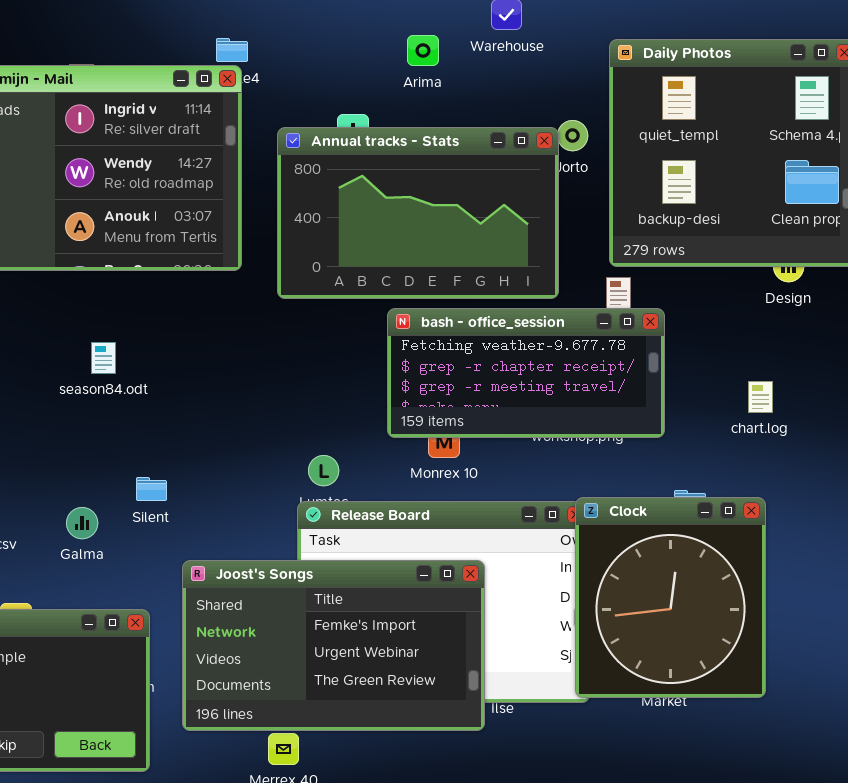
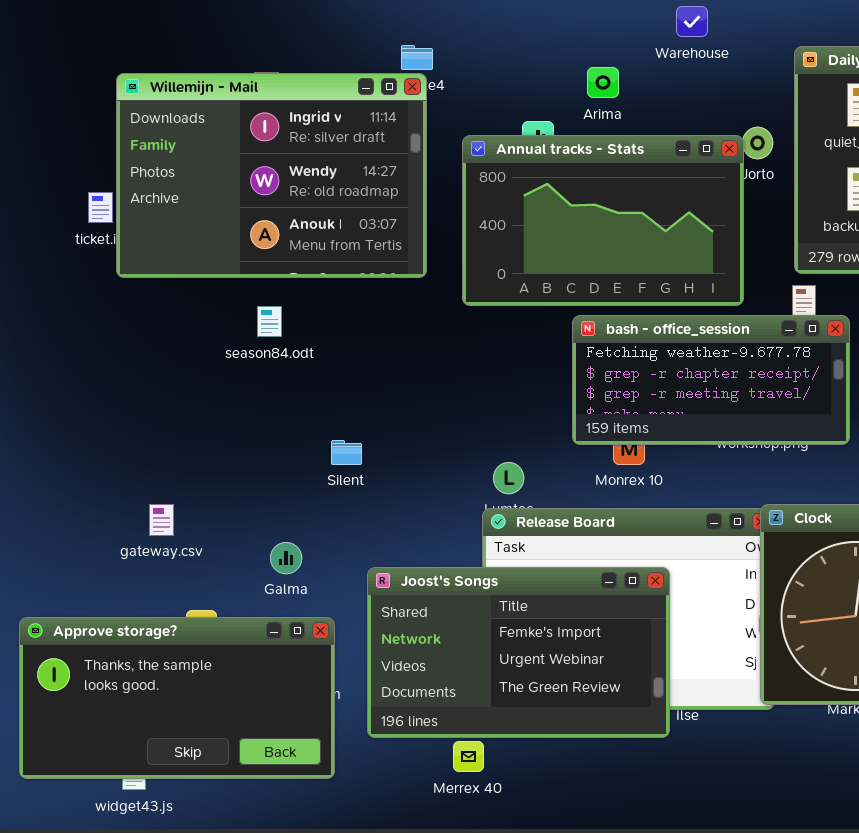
Arima: [407,35,439,66] -> [587,67,619,98], moved
season84.odt: [91,342,116,374] -> [257,306,282,337], moved
Silent: [136,477,167,501] -> [331,440,362,465], moved
Galma: [66,507,98,539] -> [270,542,302,574], moved

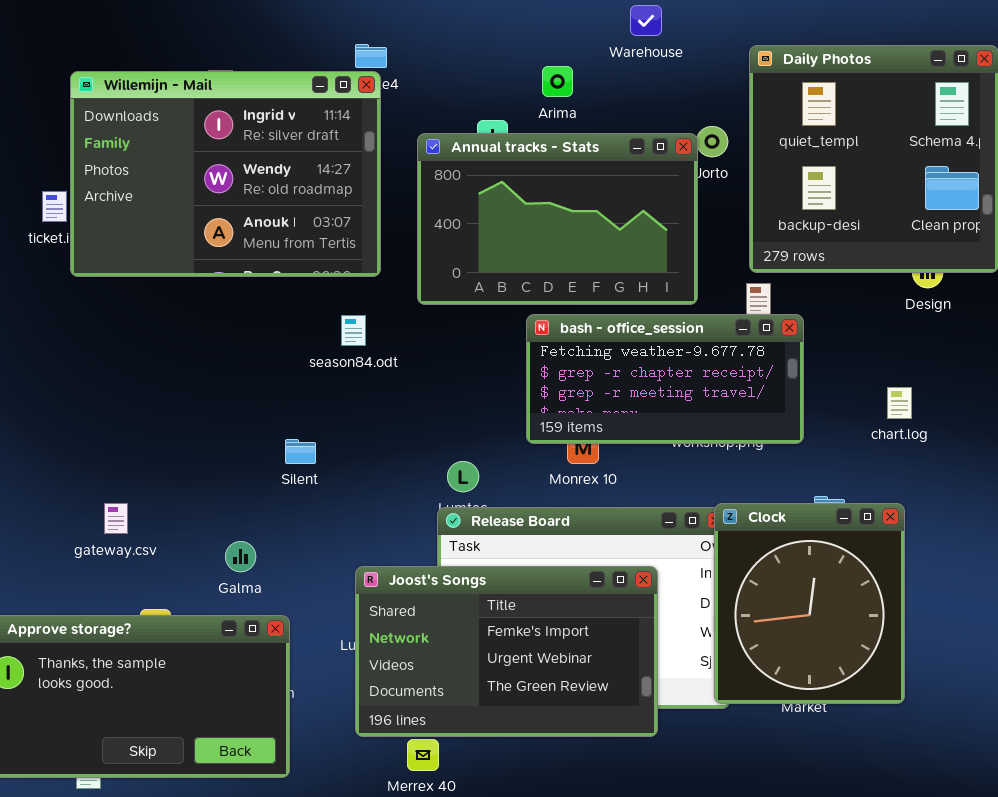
season84.odt: [257,306,282,337] -> [341,315,366,346], moved
Joost's Songs: [367,567,670,738] -> [355,566,658,737], moved

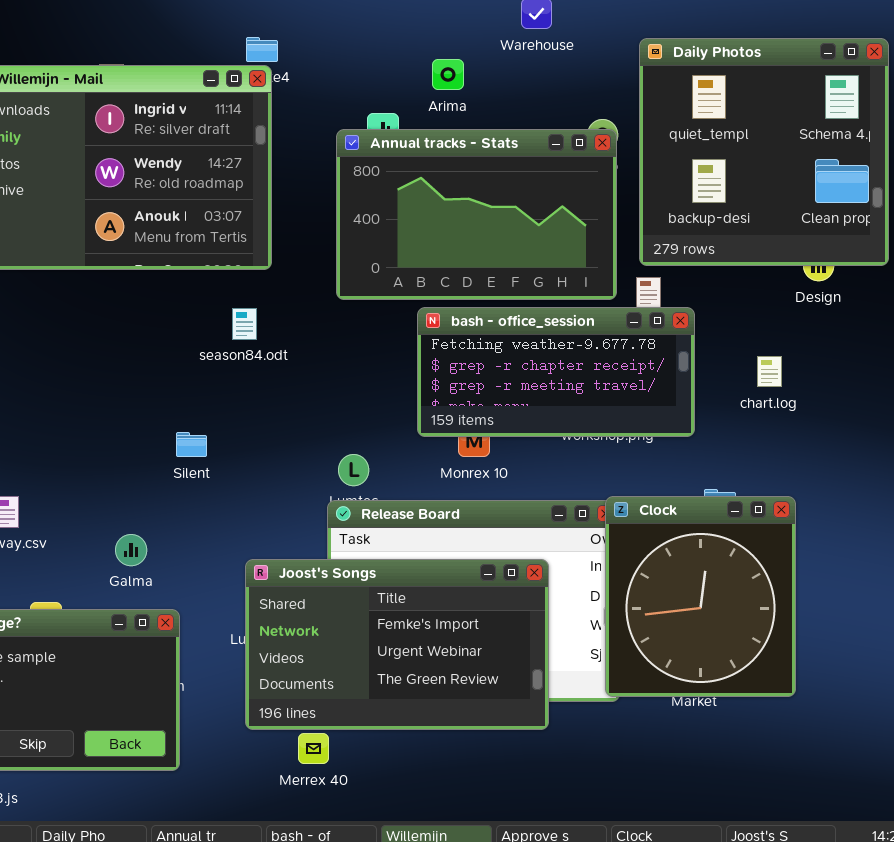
Annual tracks - Stats: [417,133,698,305] -> [336,129,617,300], moved
chart.log: [887,387,912,419] -> [757,356,782,387], moved

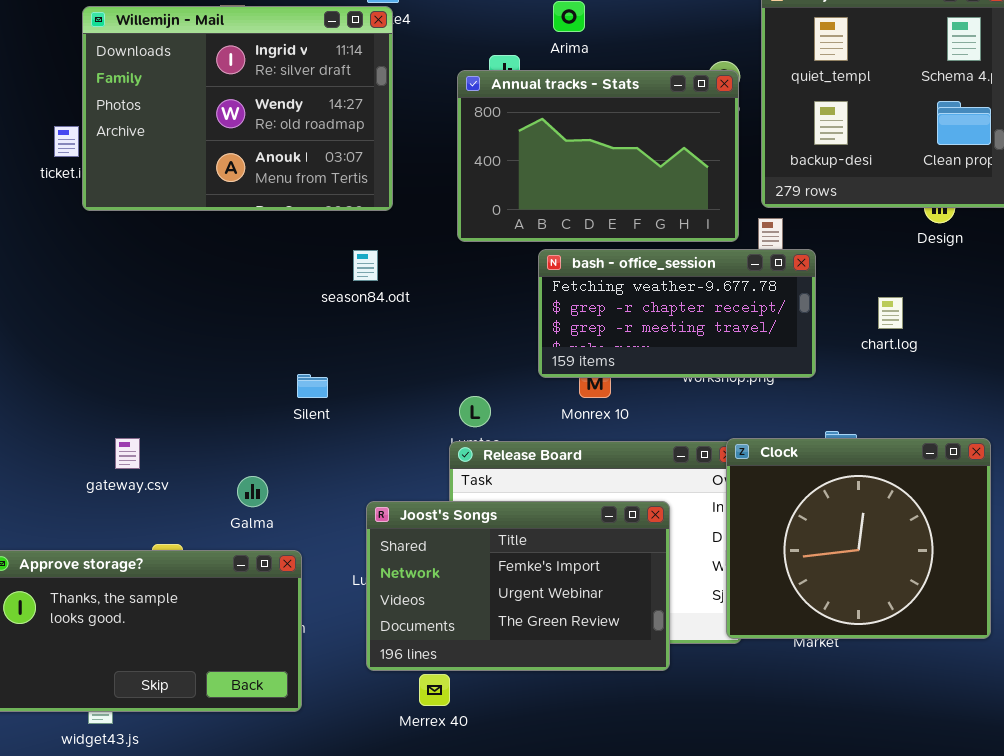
Clock: [605,496,796,697] -> [726,438,991,639], resized

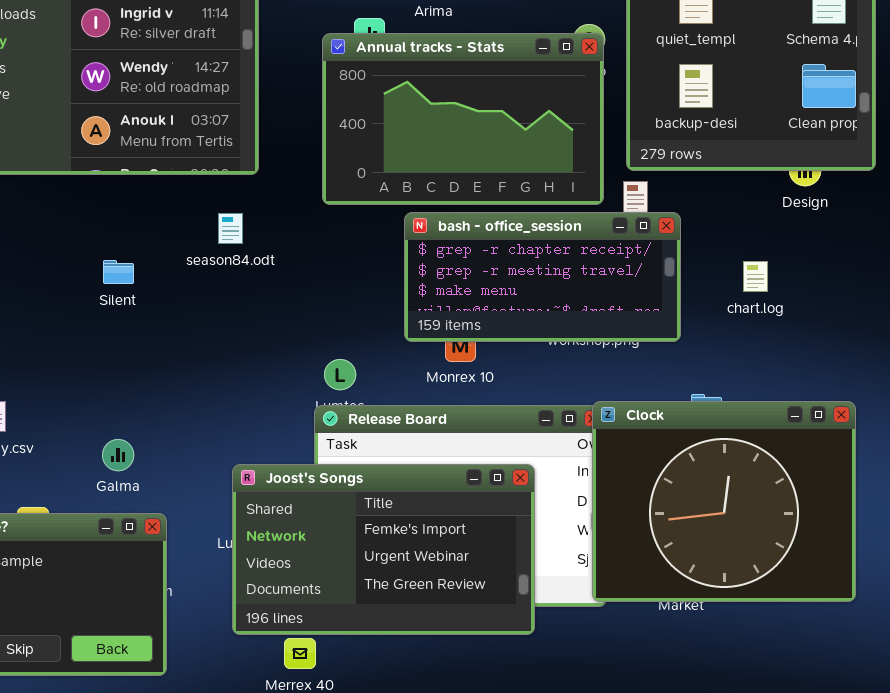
bash - office_session: [538,249,816,378] -> [404,212,681,342], scrolled down 1 row
Silent: [297,374,328,398] -> [103,260,134,284], moved

